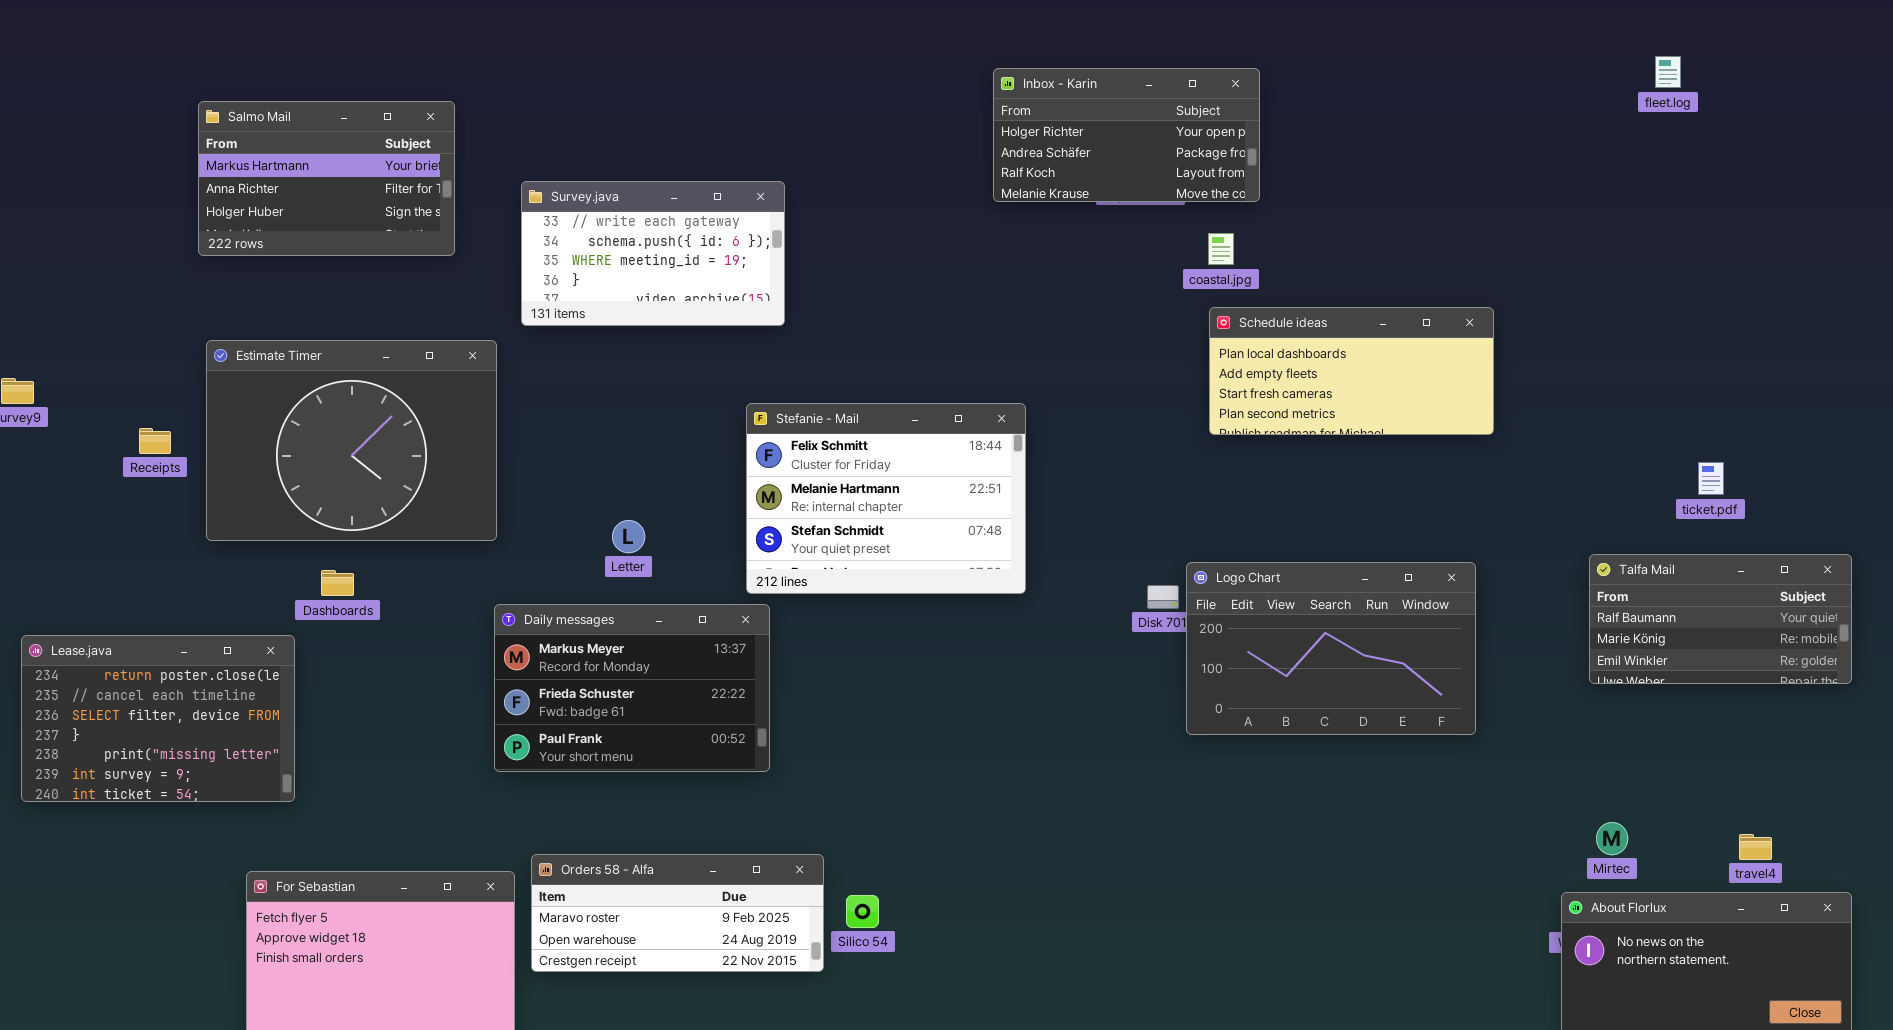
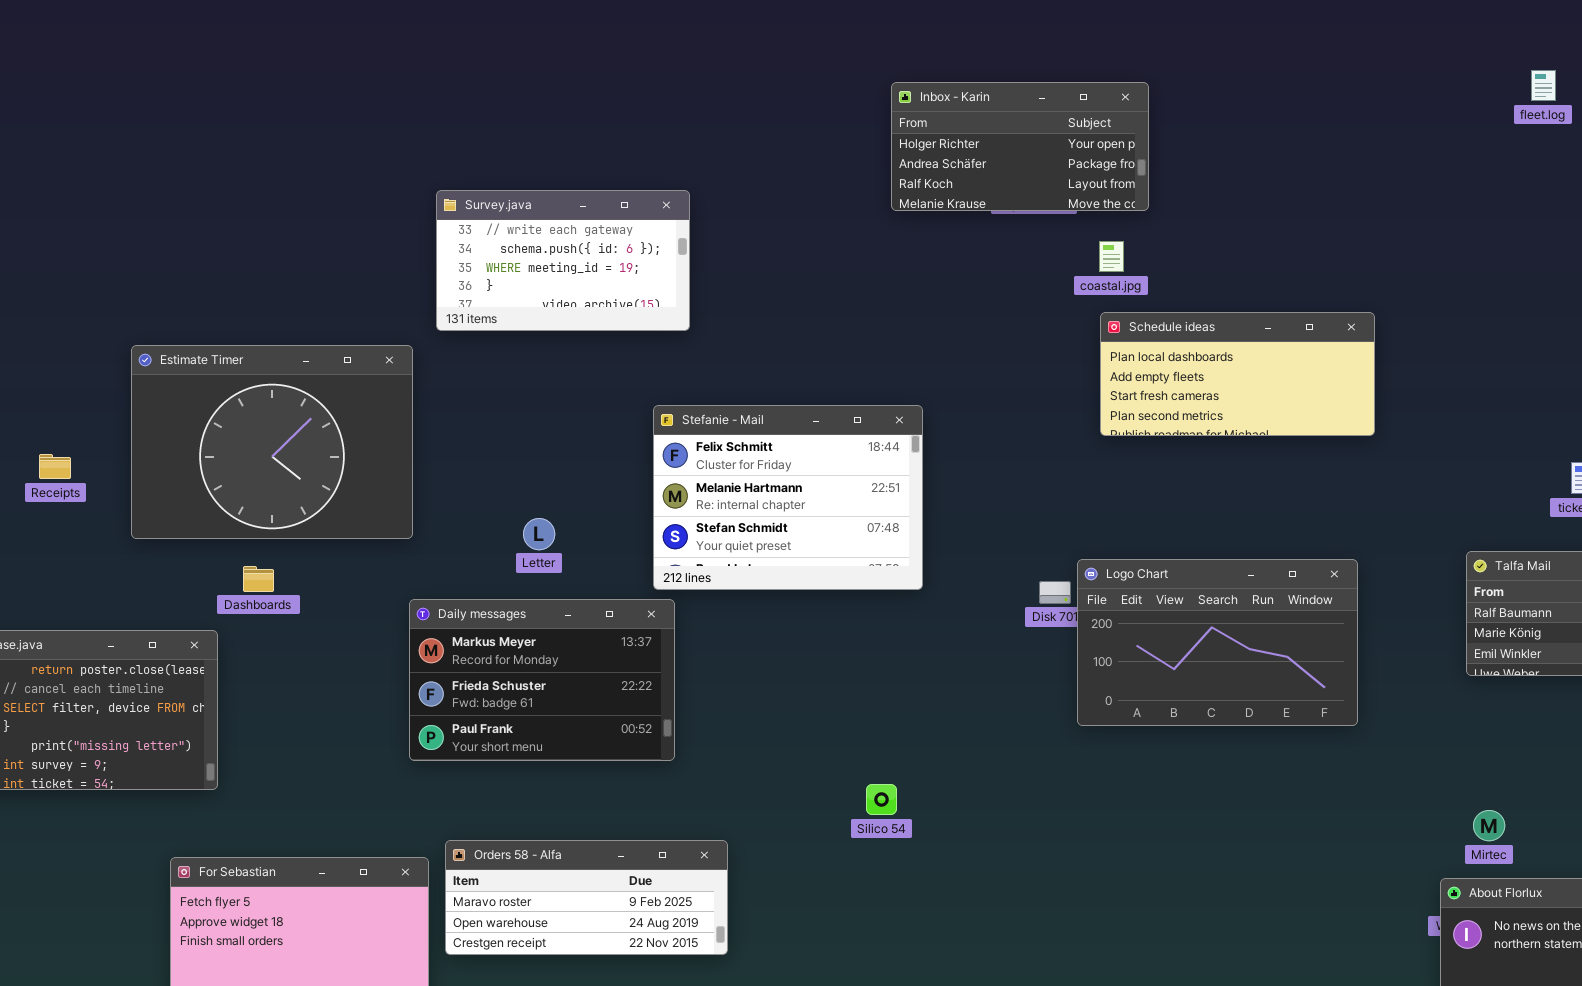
Salmo Mail: [198,101,455,256] -> none, closed
Receipts: [139,428,171,454] -> [39,454,71,479], moved
Silico 54: [846,895,879,928] -> [866,784,897,815], moved

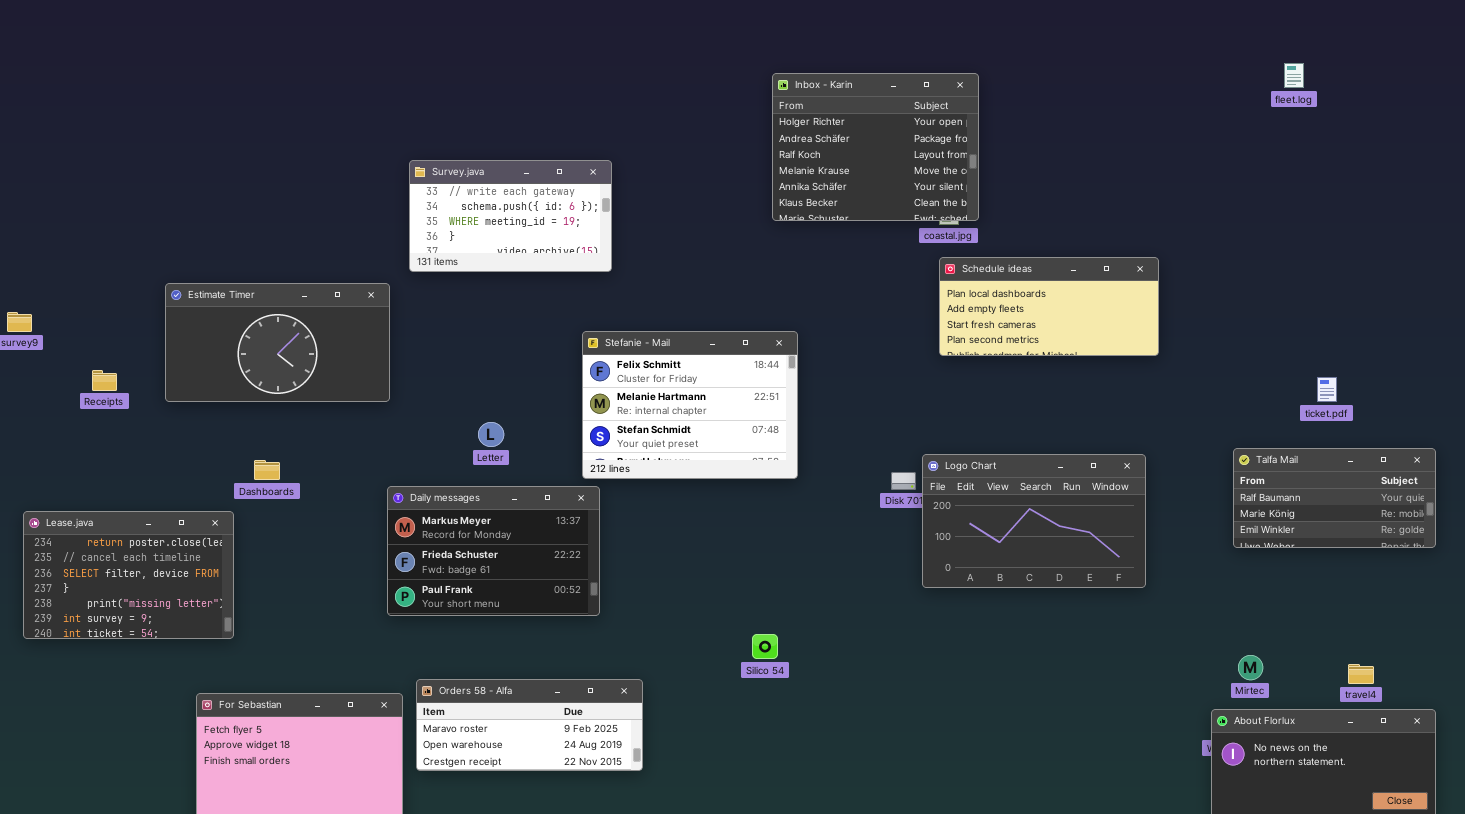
Inbox - Karin: [891,82,1149,211] -> [772,73,979,221], resized
Estimate Timer: [131,345,413,539] -> [165,283,390,402], resized

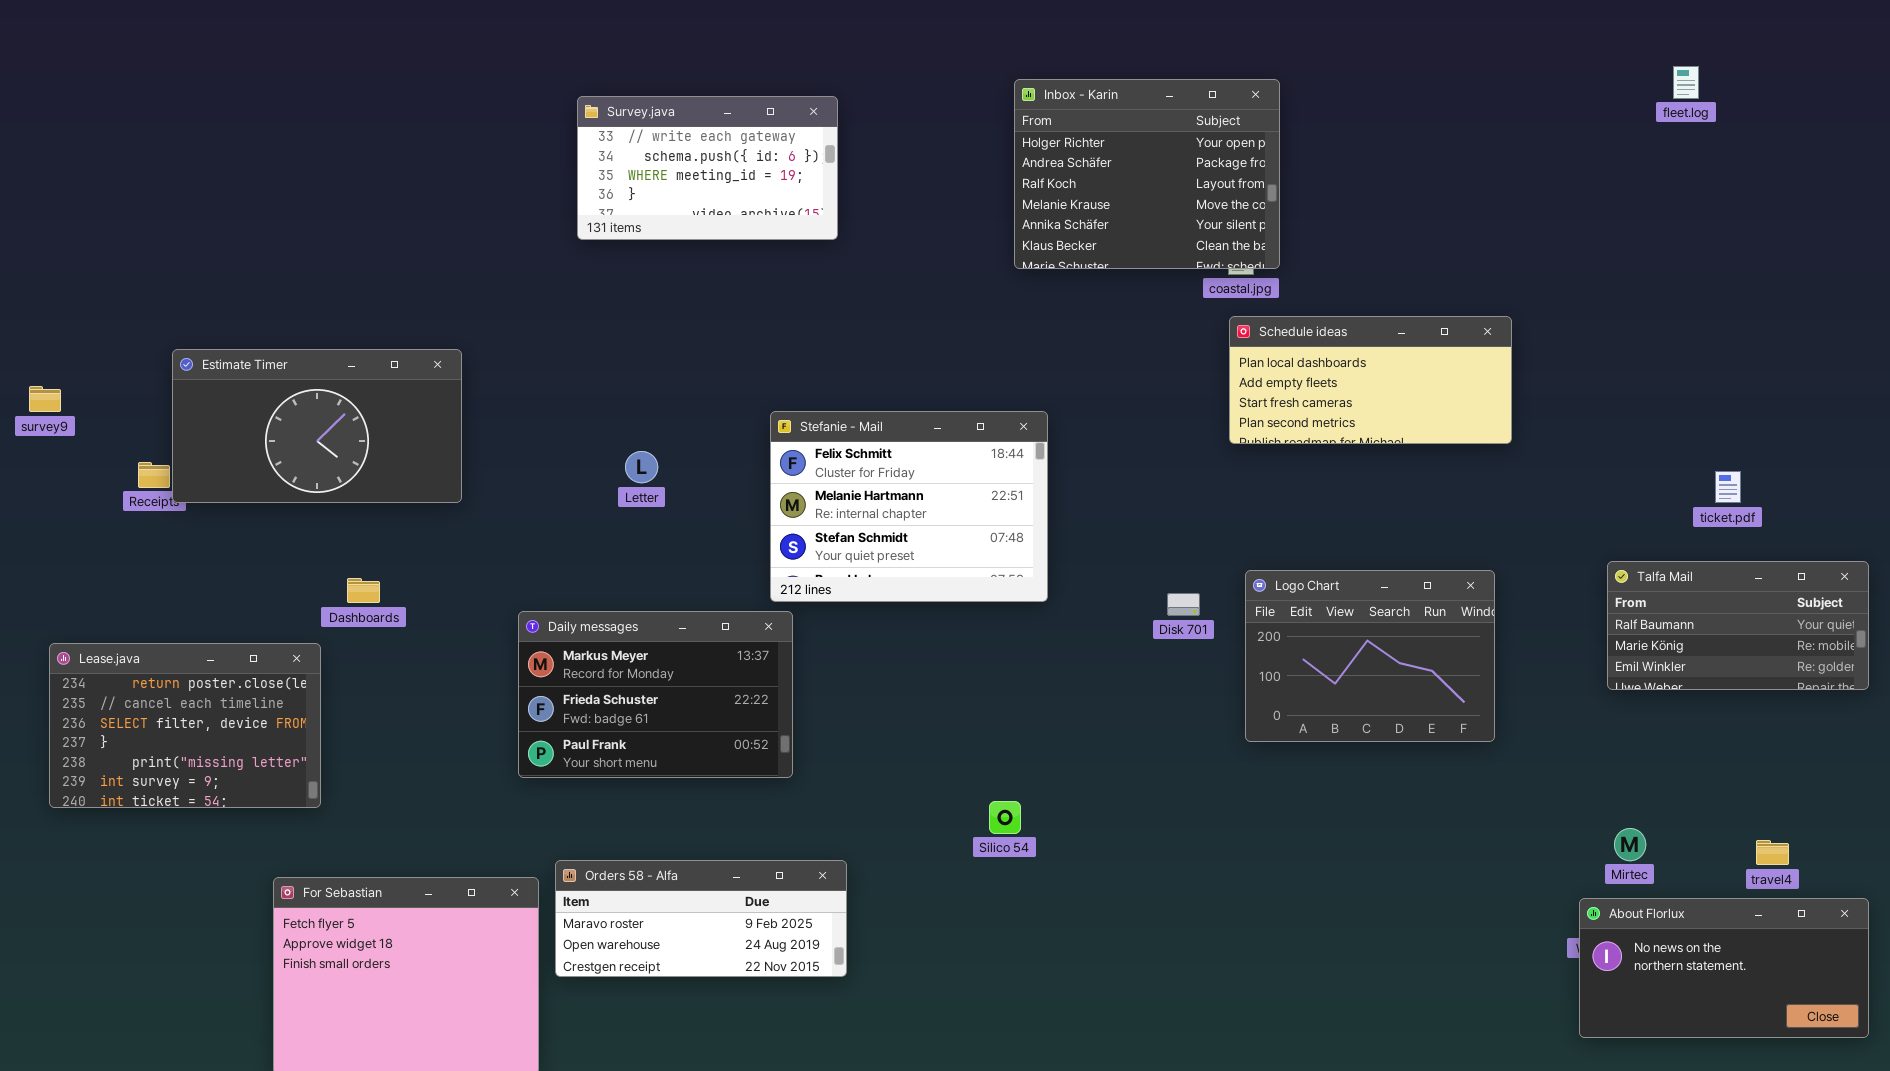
Survey.java: [409,160,612,272] -> [577,96,838,240], moved
Estimate Timer: [165,283,390,402] -> [172,349,462,503], moved
Letter: [478,422,504,447] -> [625,451,658,483], moved
Logo Chart: [922,454,1146,588] -> [1245,570,1495,742], resized

